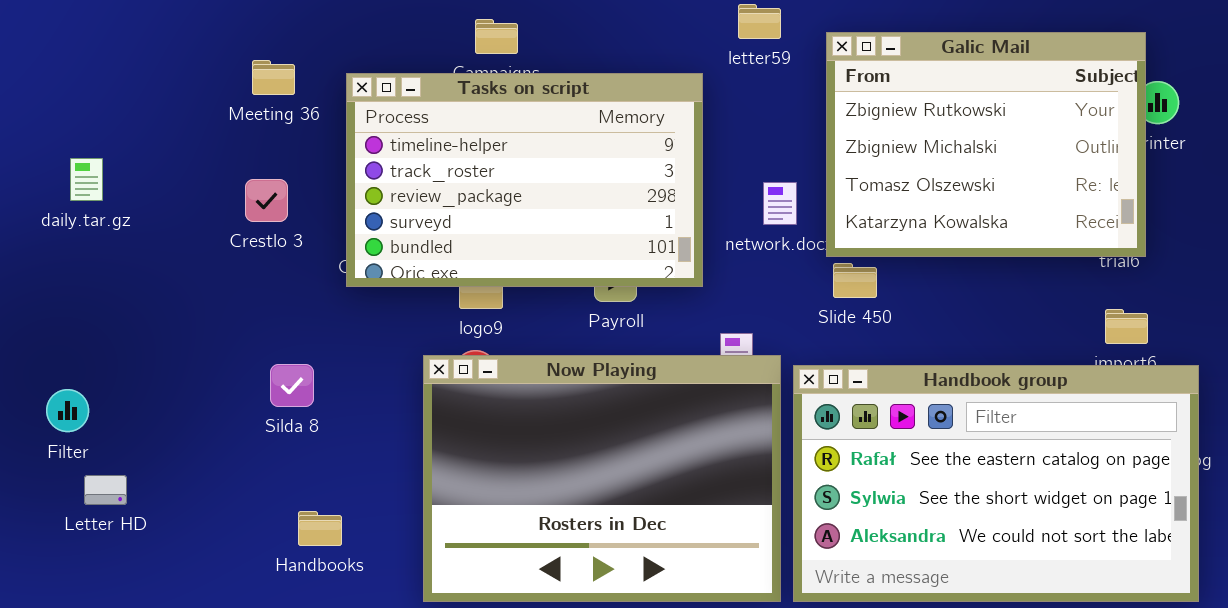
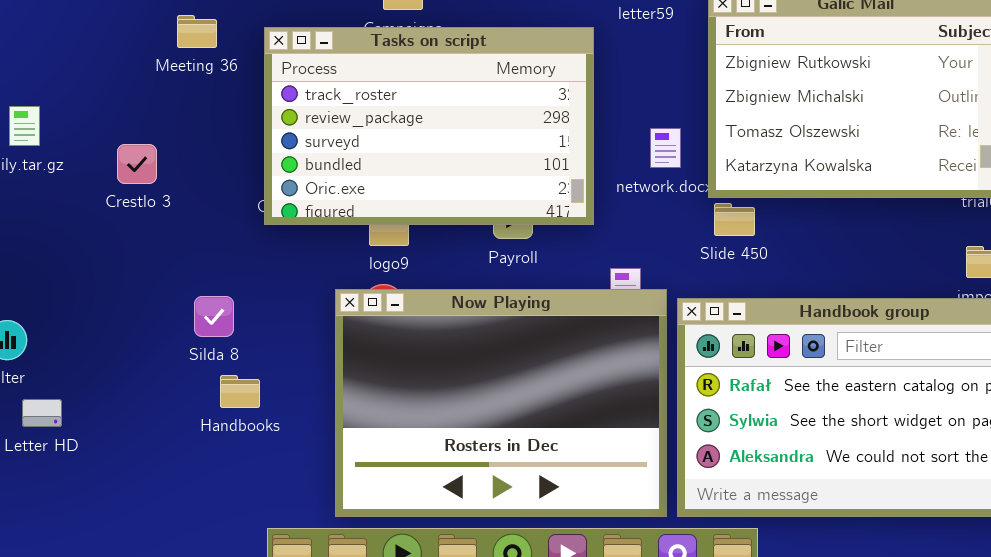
Tasks on script: [346,73,703,287] -> [264,27,594,225], scrolled down 1 row
Crestlo 3: [245,179,288,222] -> [117,144,157,184], moved
Handbooks: [298,511,342,546] -> [220,375,260,408], moved

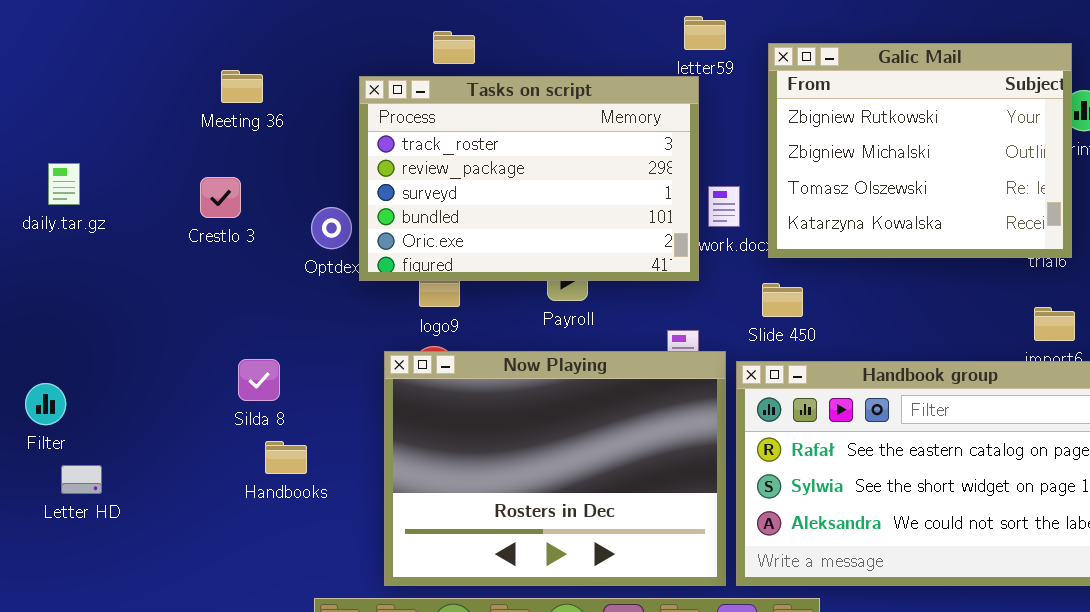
Tasks on script: [264,27,594,225] -> [359,76,699,281], moved
Crestlo 3: [117,144,157,184] -> [200,177,241,218], moved
Slide 450: [714,203,755,236] -> [762,283,803,317], moved

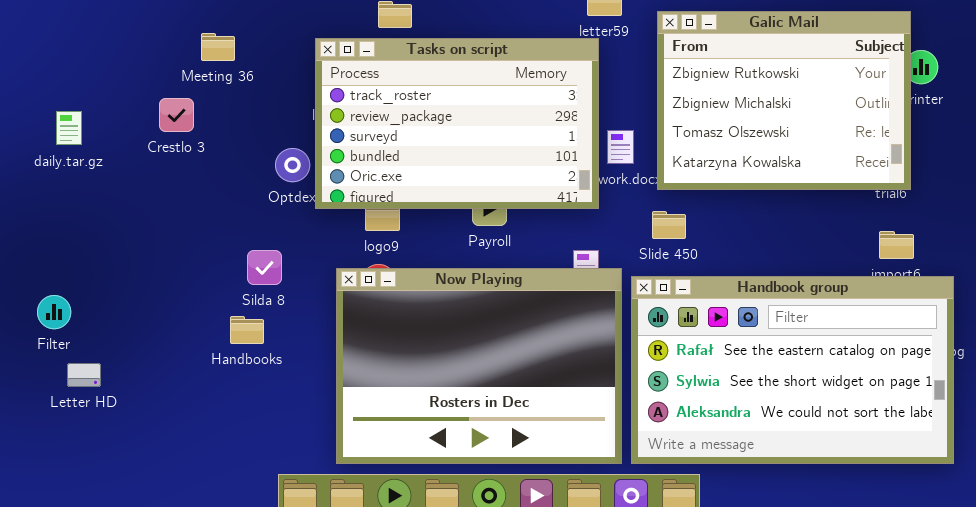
Crestlo 3: [200,177,241,218] -> [159,98,194,132], moved
Silda 8: [238,359,280,401] -> [247,250,282,285], moved
Handbooks: [265,441,307,474] -> [230,316,264,344], moved

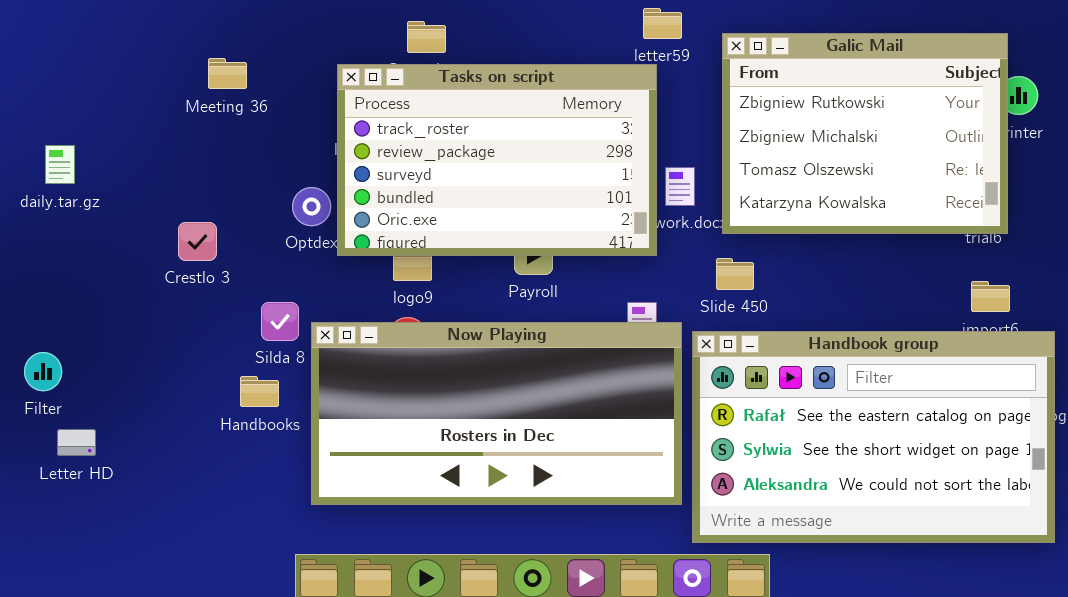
Crestlo 3: [159,98,194,132] -> [178,222,217,261], moved
Now Playing: [336,268,622,464] -> [311,322,682,505], resized

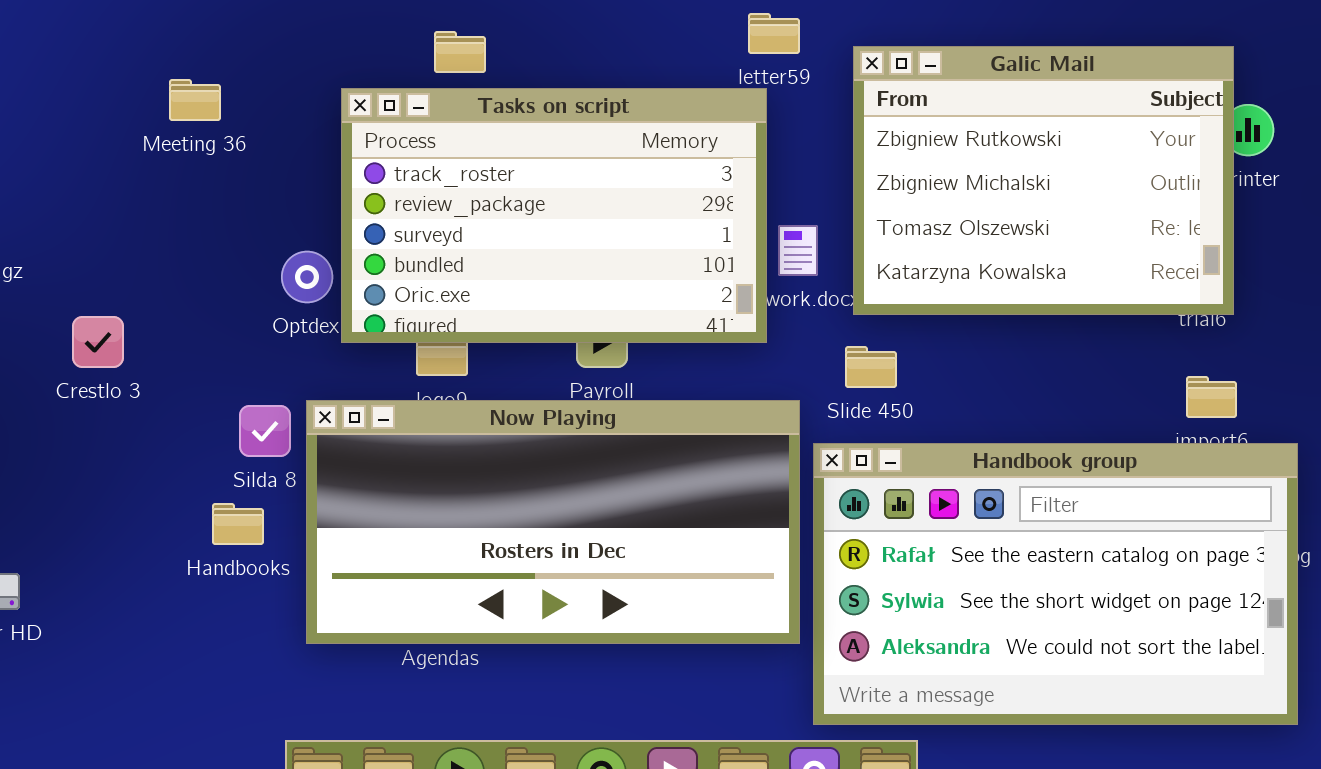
Crestlo 3: [178,222,217,261] -> [72,316,124,368], moved
Now Playing: [311,322,682,505] -> [306,400,800,644], moved

